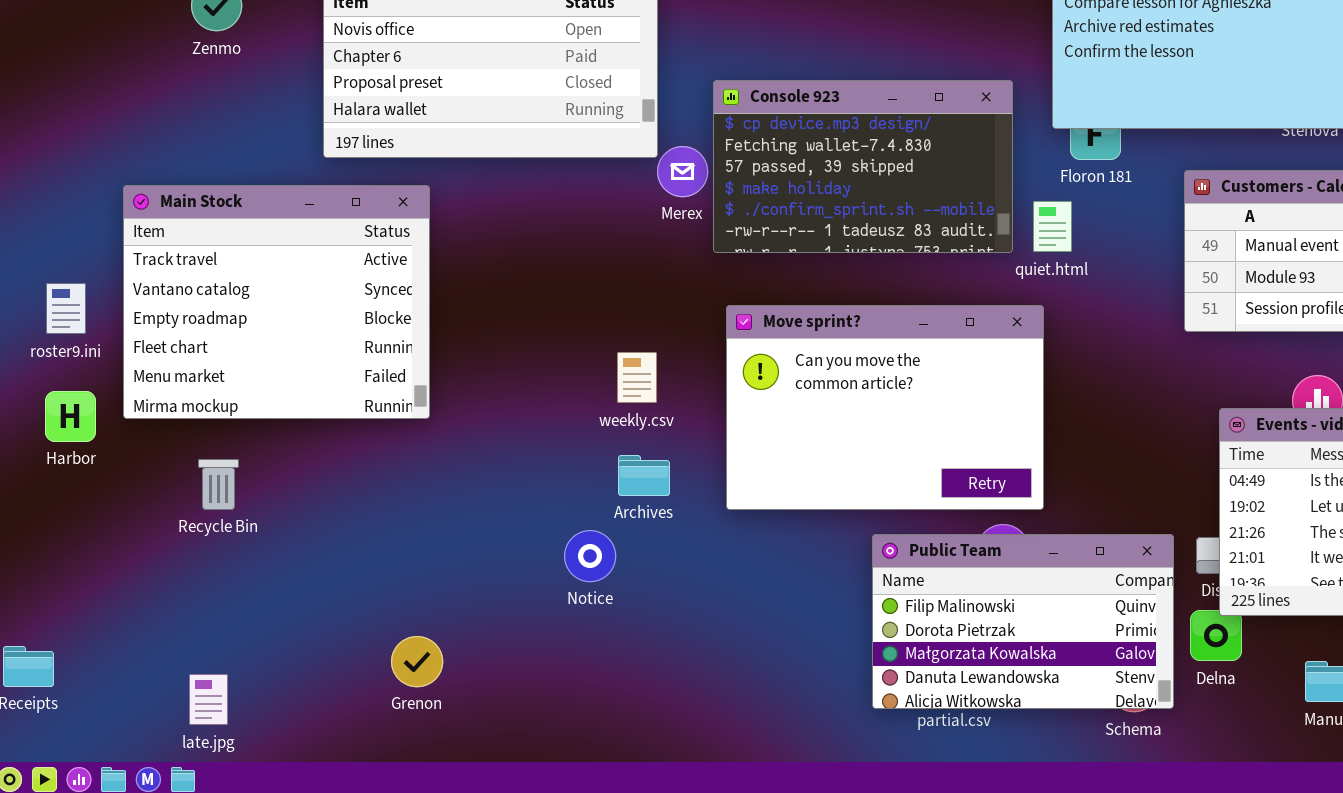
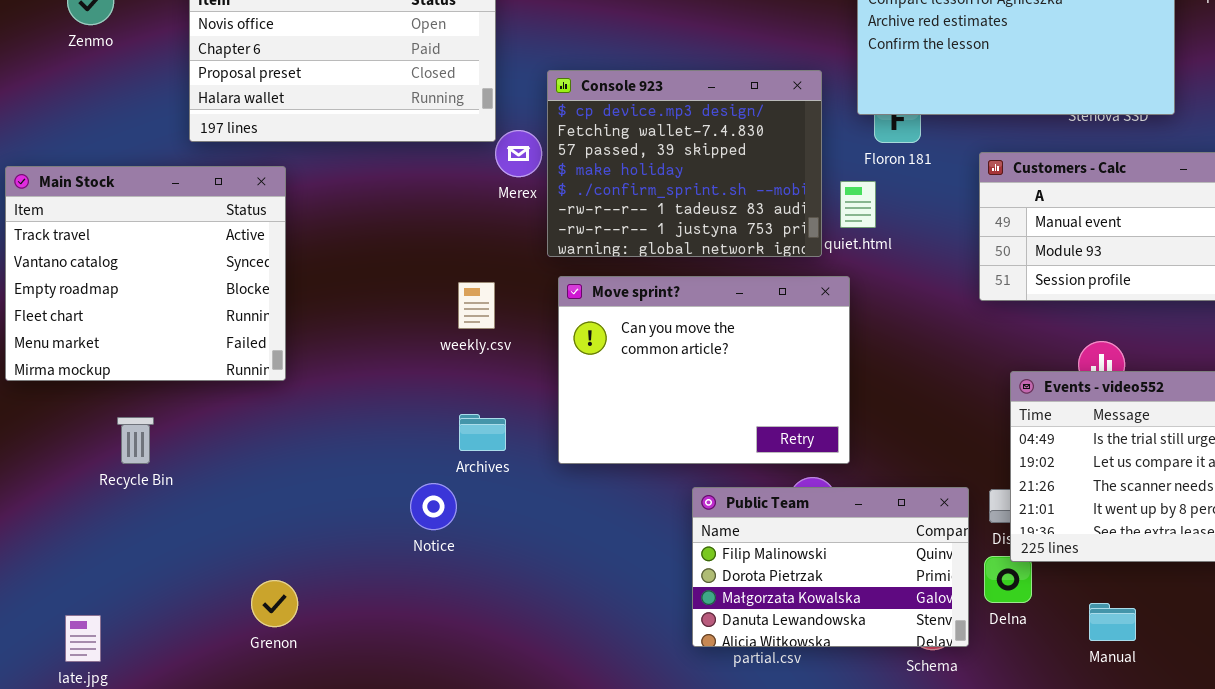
Console 923: [713,80,1013,253] -> [547,70,822,257], resized
weekly.csv: [617,352,657,403] -> [458,282,495,329], moved
Recycle Bin: [198,459,239,510] -> [117,417,154,464], moved

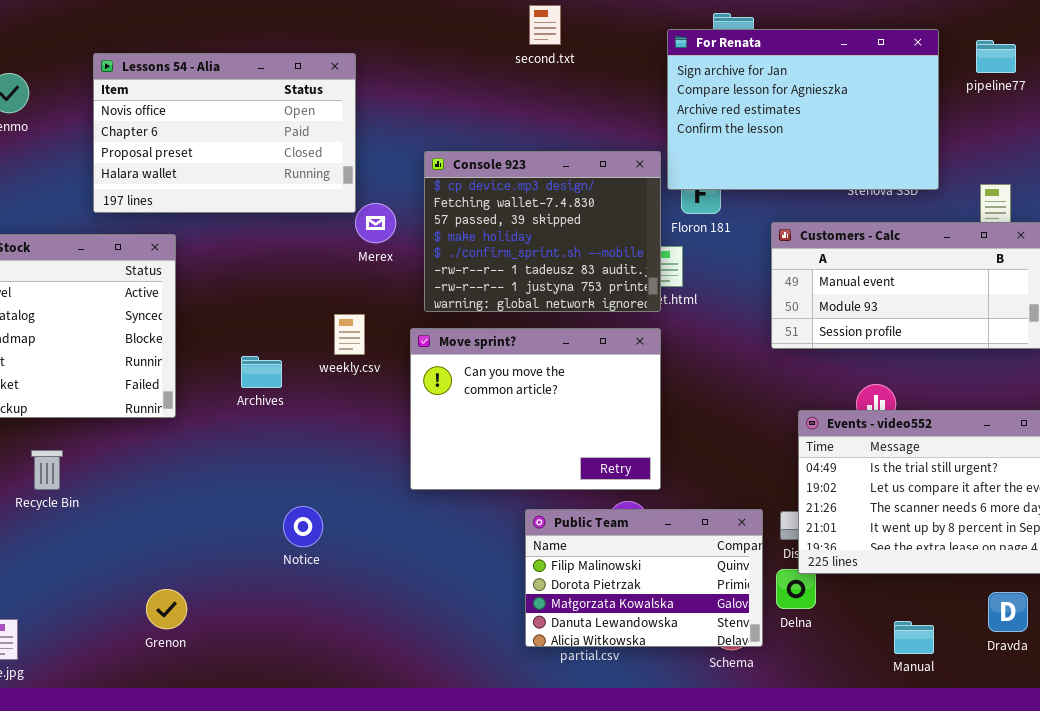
Console 923: [547,70,822,257] -> [424,151,661,312], moved
weekly.csv: [458,282,495,329] -> [334,314,365,355], moved
Archives: [459,414,506,451] -> [241,356,282,388], moved
Manual: [1089,603,1136,641] -> [894,621,934,654], moved

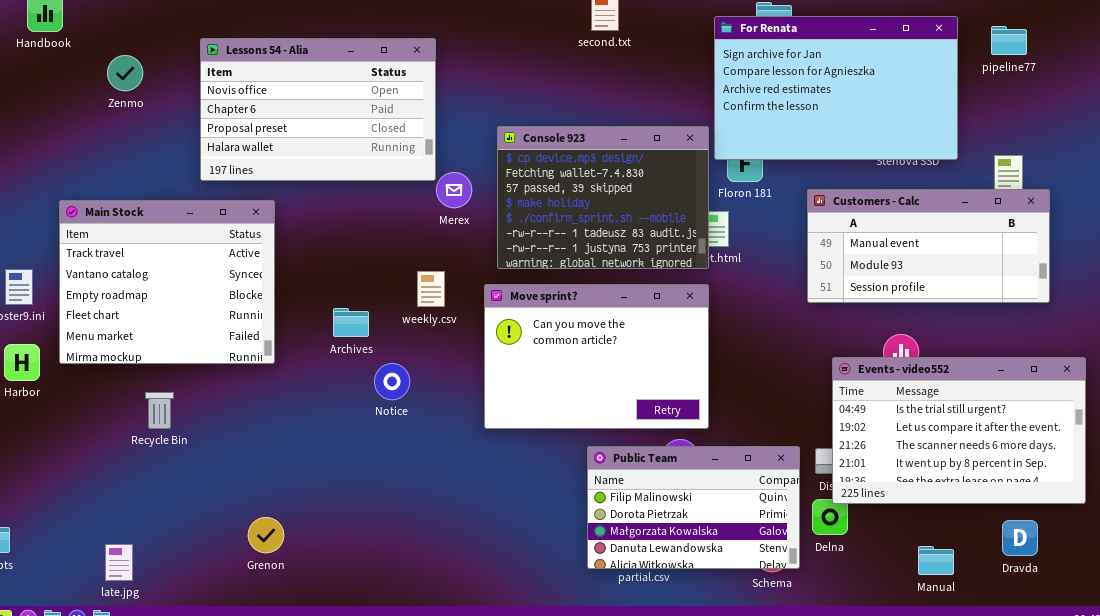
Notice: [283,506,323,547] -> [374,363,410,400], moved

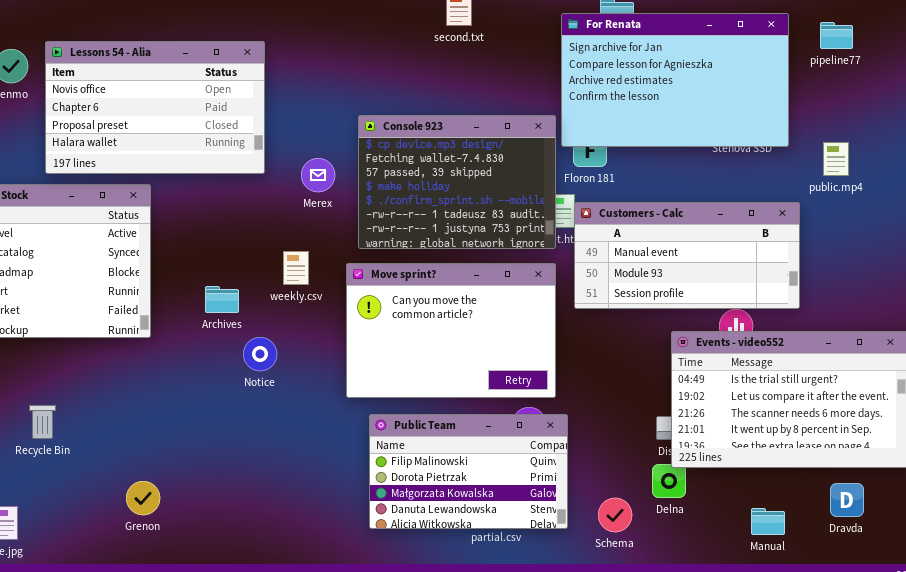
Lessons 54 - Alia: [200,38,436,181] -> [45,41,265,174], moved
Customers - Calc: [807,189,1050,303] -> [574,202,800,309], moved
Recycle Bin: [145,392,174,429] -> [29,405,56,439], moved
Public Team: [587,446,800,569] -> [369,414,568,529], moved

